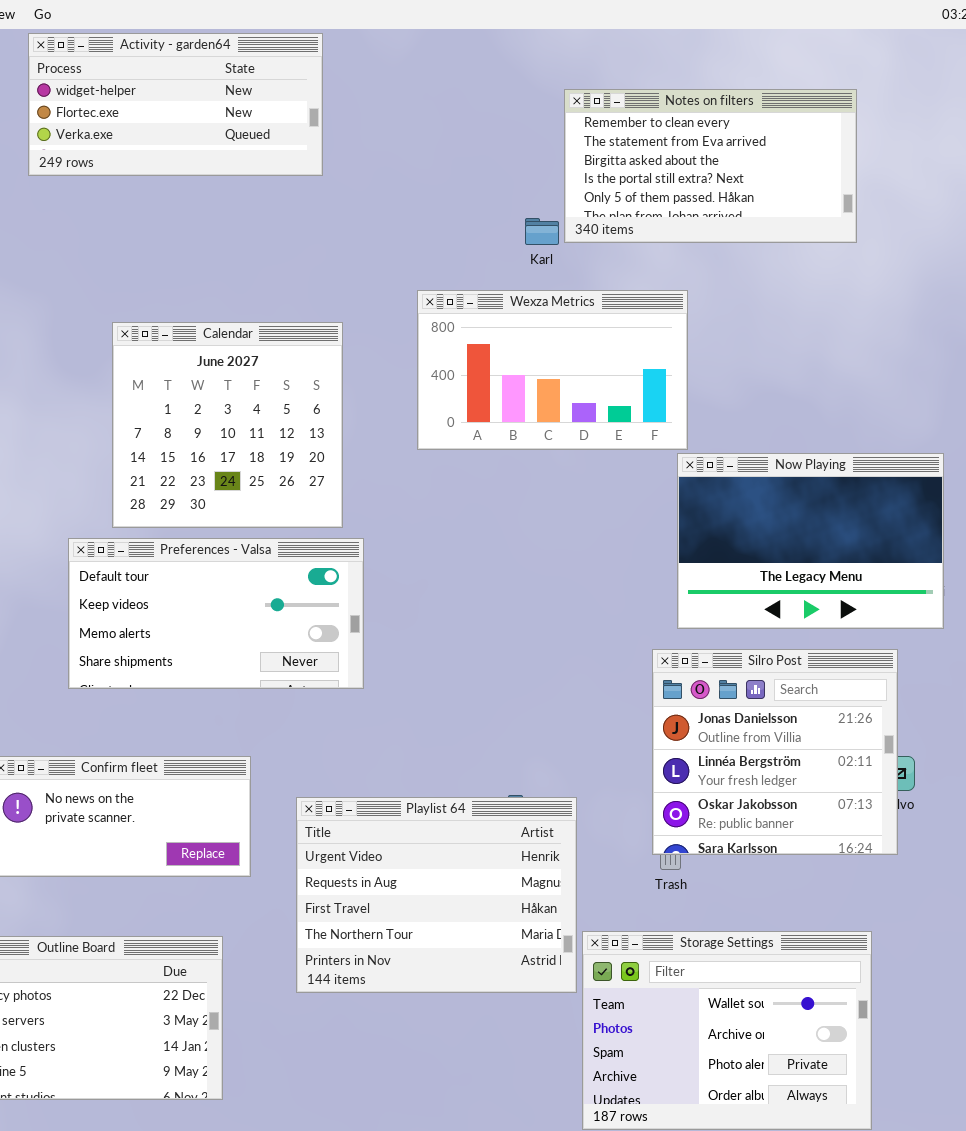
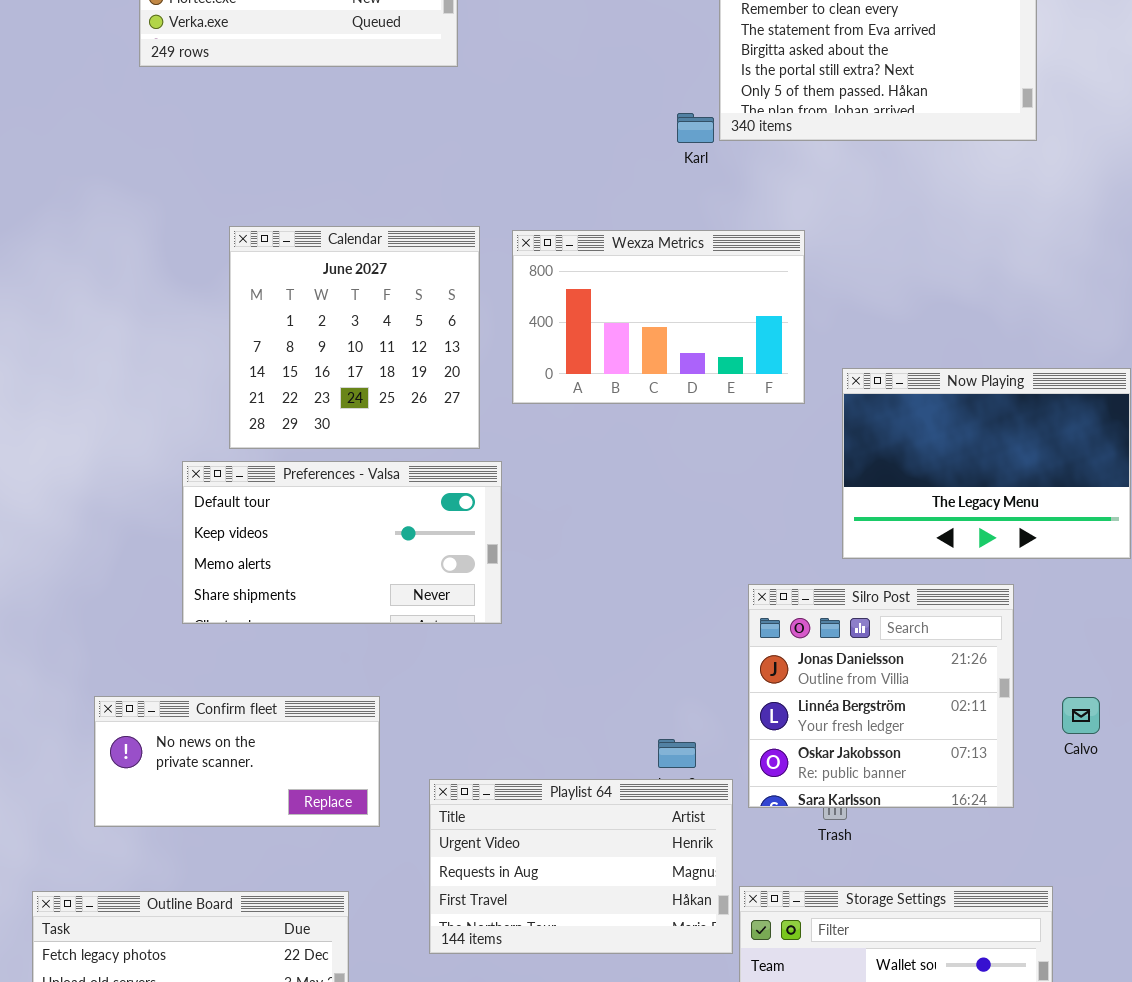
Wexza Metrics: [417,290,688,450] -> [512,230,805,404], moved
Silro Post: [652,649,898,855] -> [748,584,1014,808], moved
Playlist 64: [296,797,577,993] -> [429,779,733,954], resized

